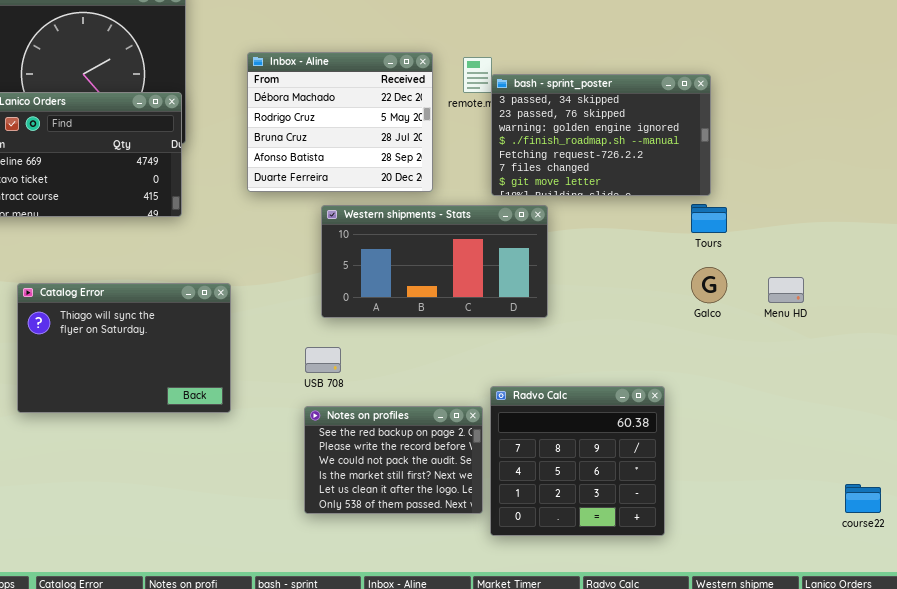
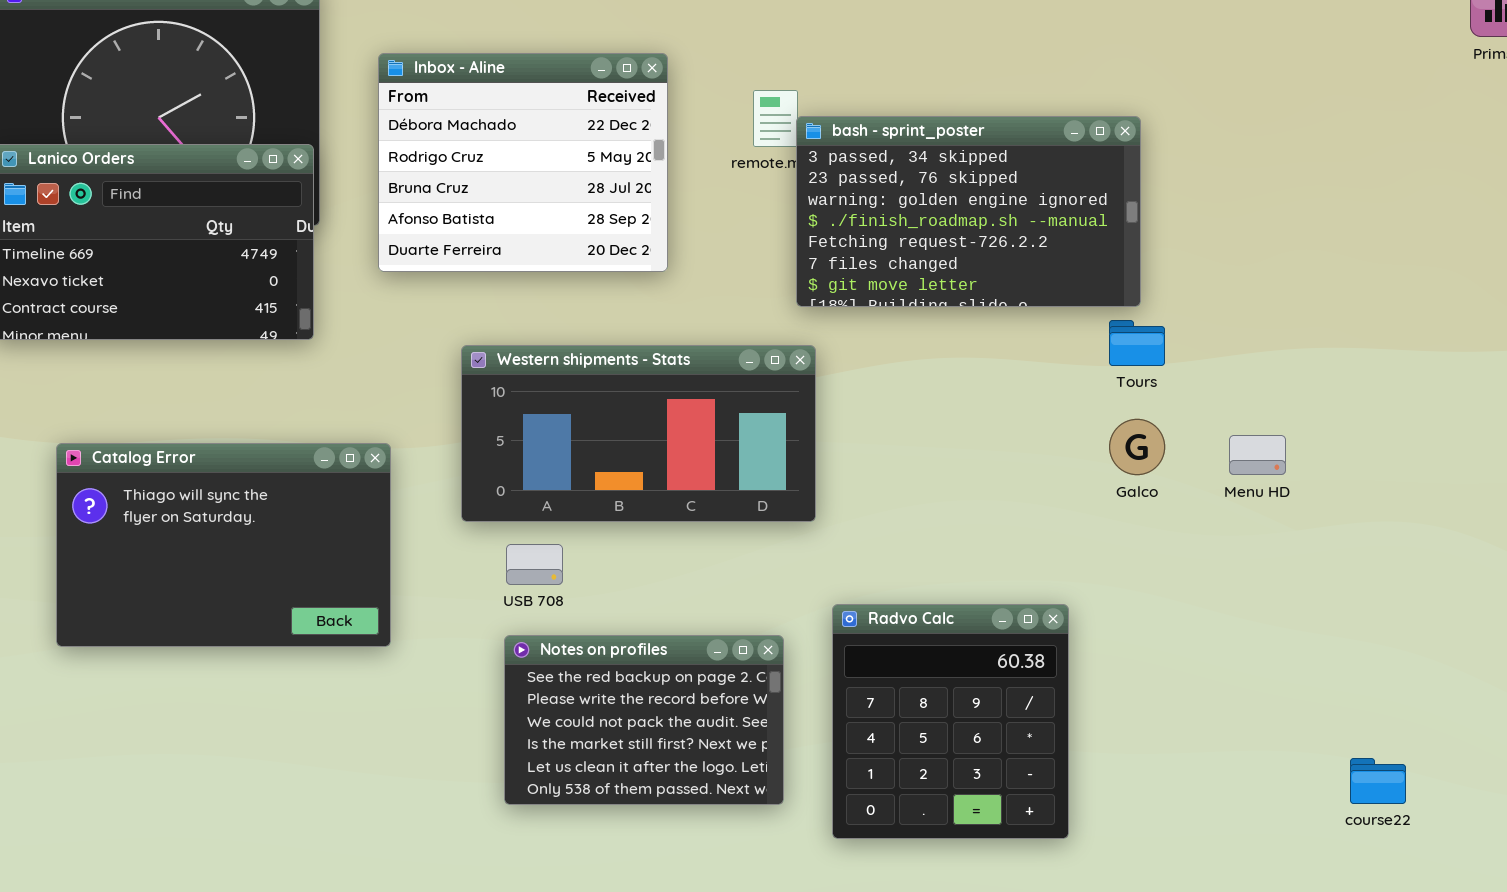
Inbox - Aline: [247,52,433,192] -> [378,53,668,272], moved
Western shipments - Stats: [321,205,548,318] -> [461,345,816,522], moved
Radvo Calc: [490,386,665,536] -> [832,604,1069,839], resized

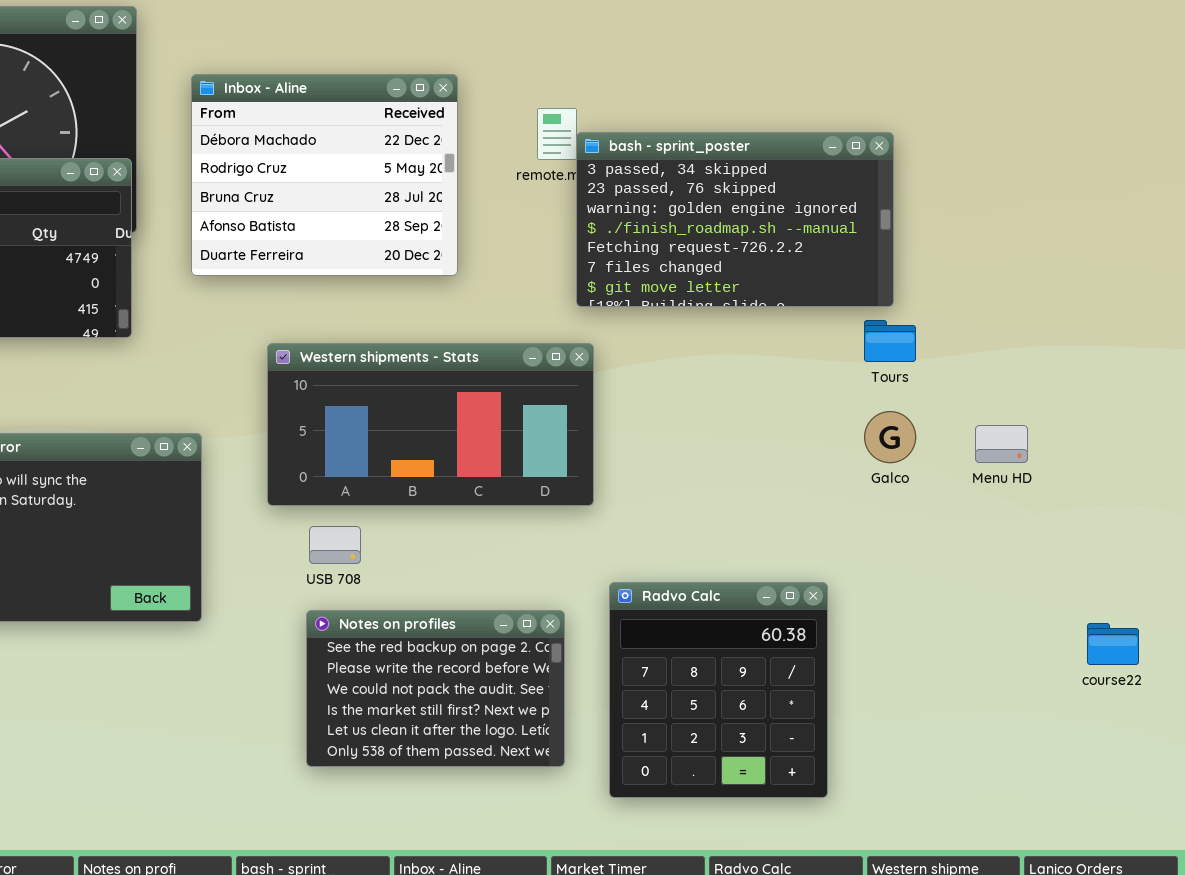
course22: [1350,758,1406,804] -> [1087,623,1139,665], moved

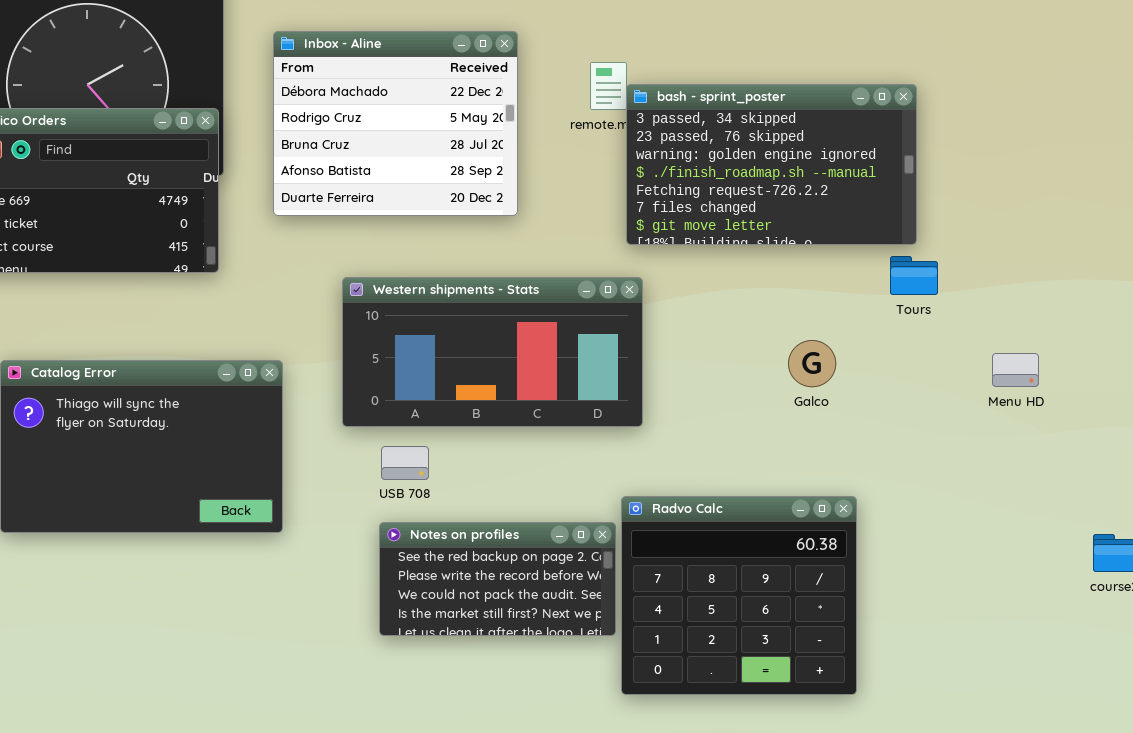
Galco: [864,411,916,463] -> [788,340,836,387], moved
Radvo Calc: [609,582,828,798] -> [621,496,857,695], resized
Notes on profiles: [306,610,565,767] -> [379,522,616,636], resized

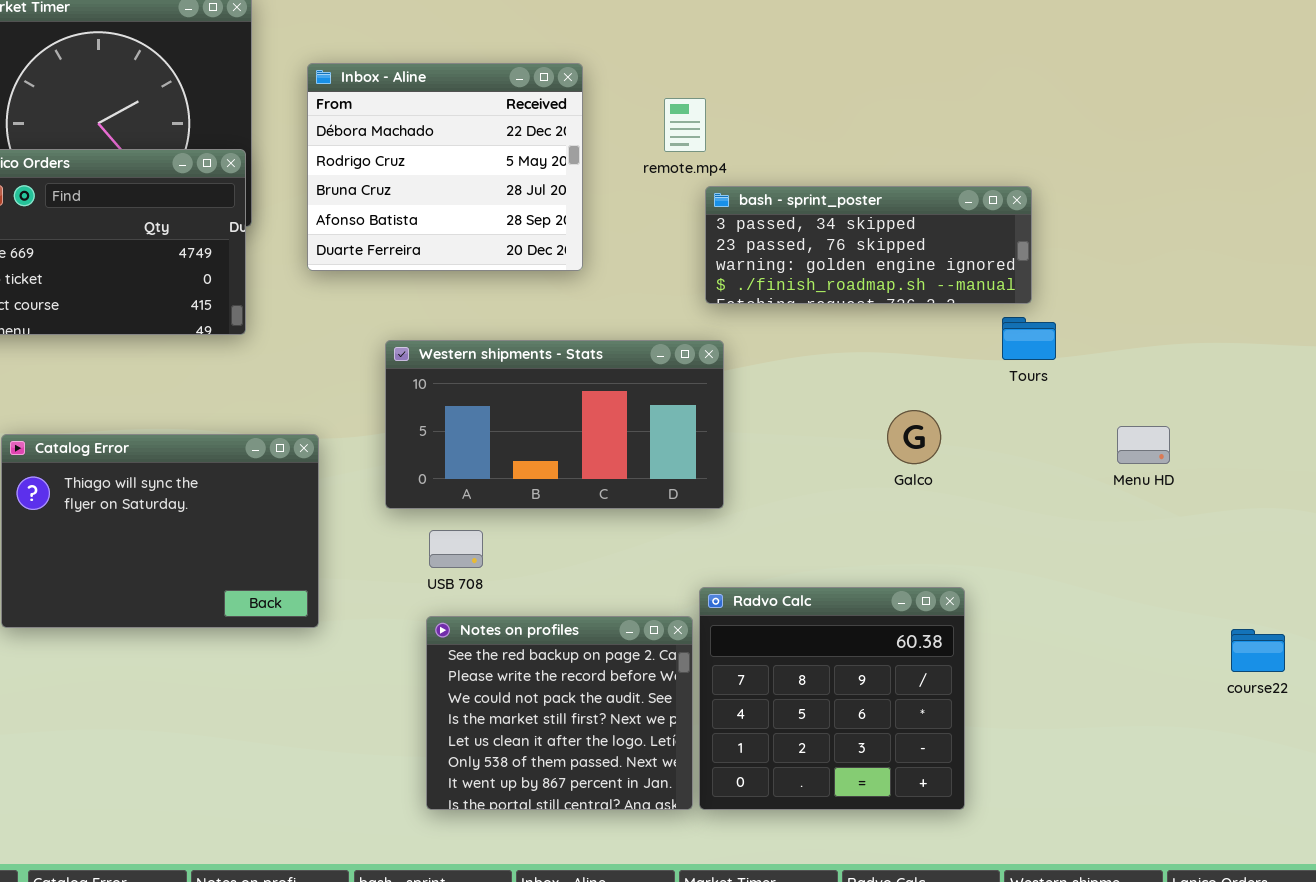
bash - sprint_poster: [626,84,917,245] -> [705,186,1032,304], resized
Notes on profiles: [379,522,616,636] -> [426,616,693,810], resized

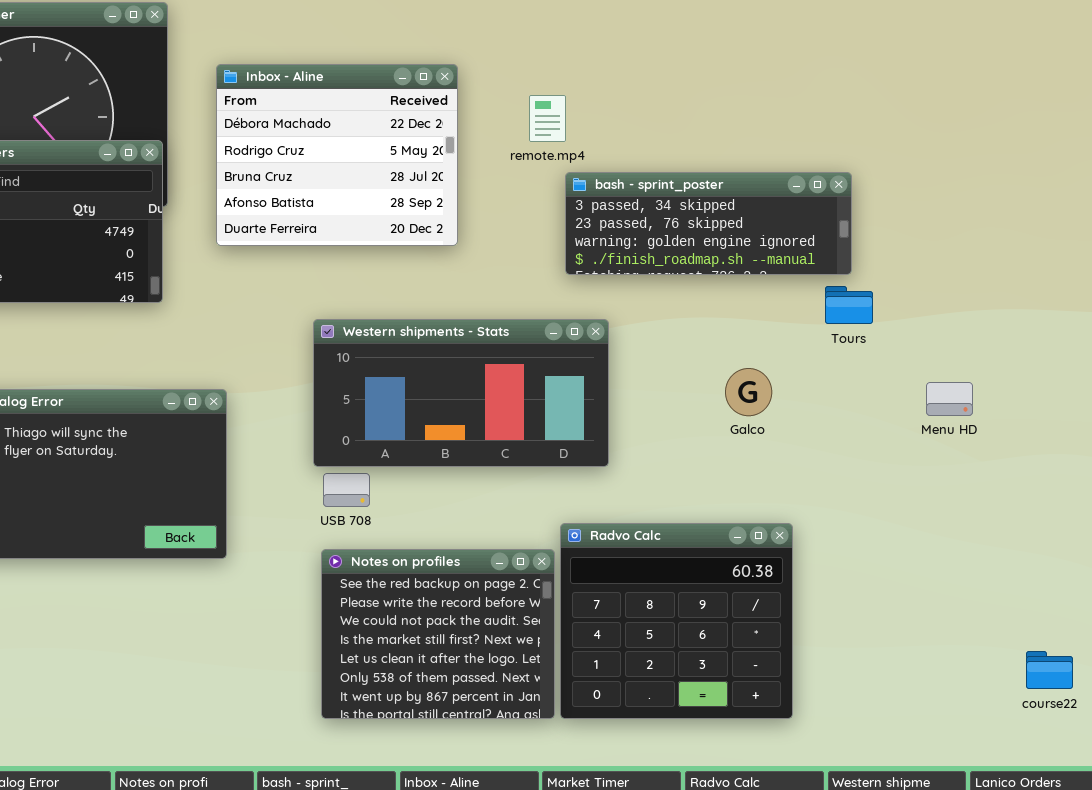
Western shipments - Stats: [385,340,724,509] -> [313,319,609,467], moved
course22: [1231,629,1285,672] -> [1026,651,1073,689], moved

